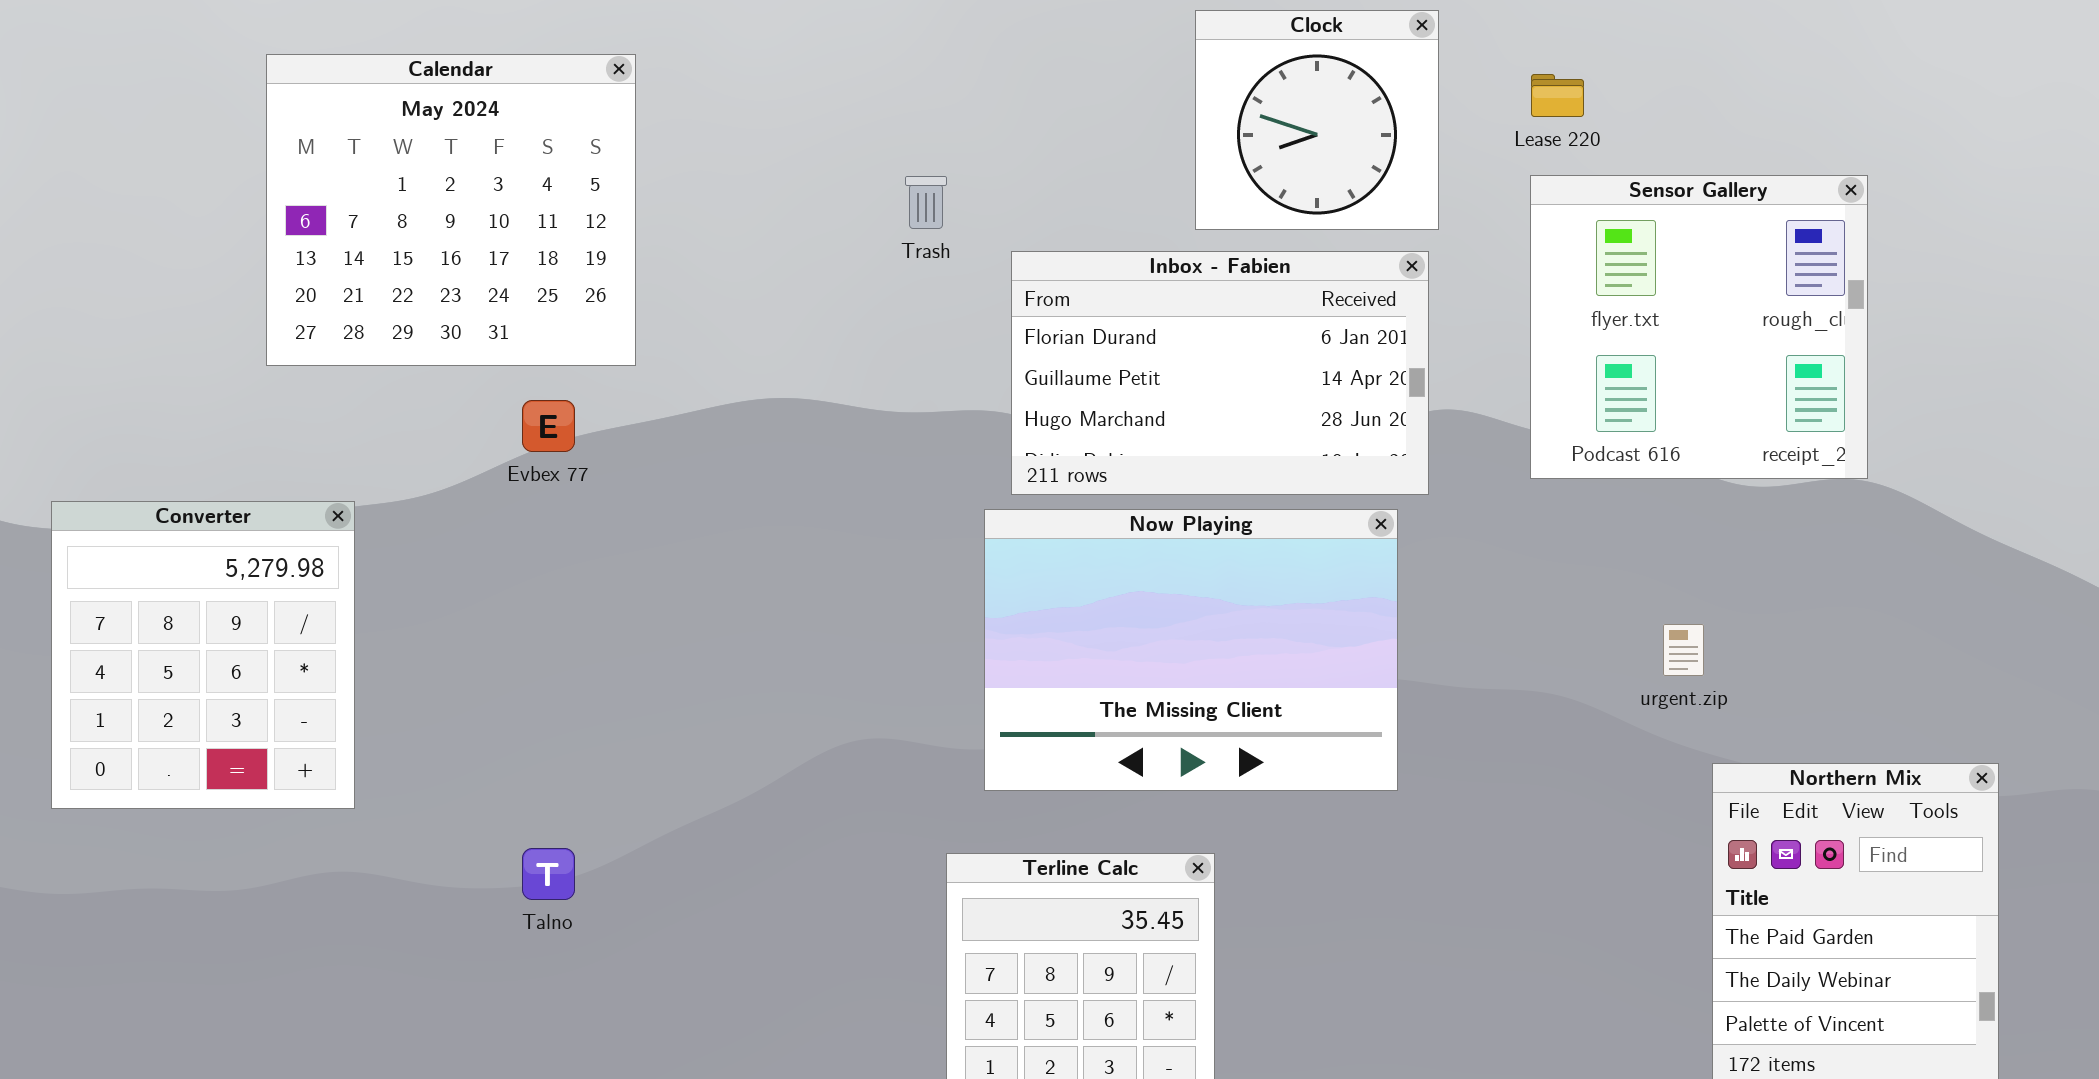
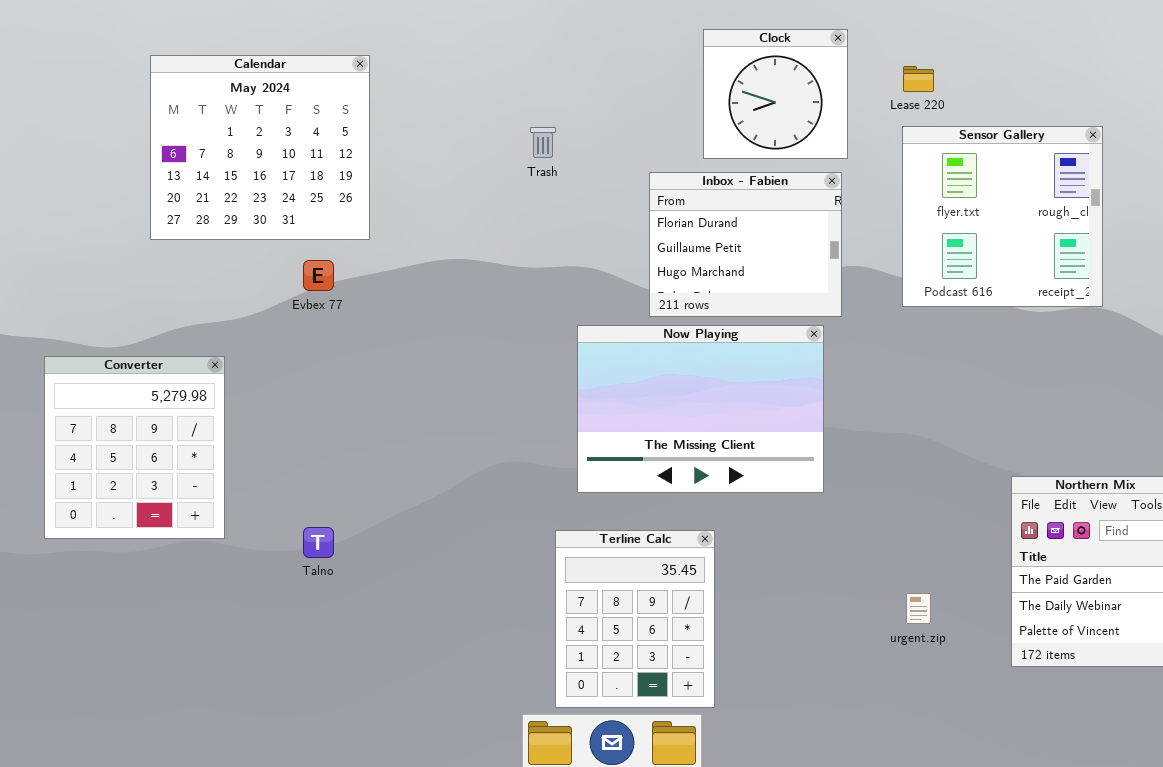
Inbox - Fabien: [1011,251,1429,495] -> [649,172,842,317], resized
Converter: [51,501,355,809] -> [44,356,225,539], moved
urgent.zip: [1663,624,1704,676] -> [906,593,931,624], moved

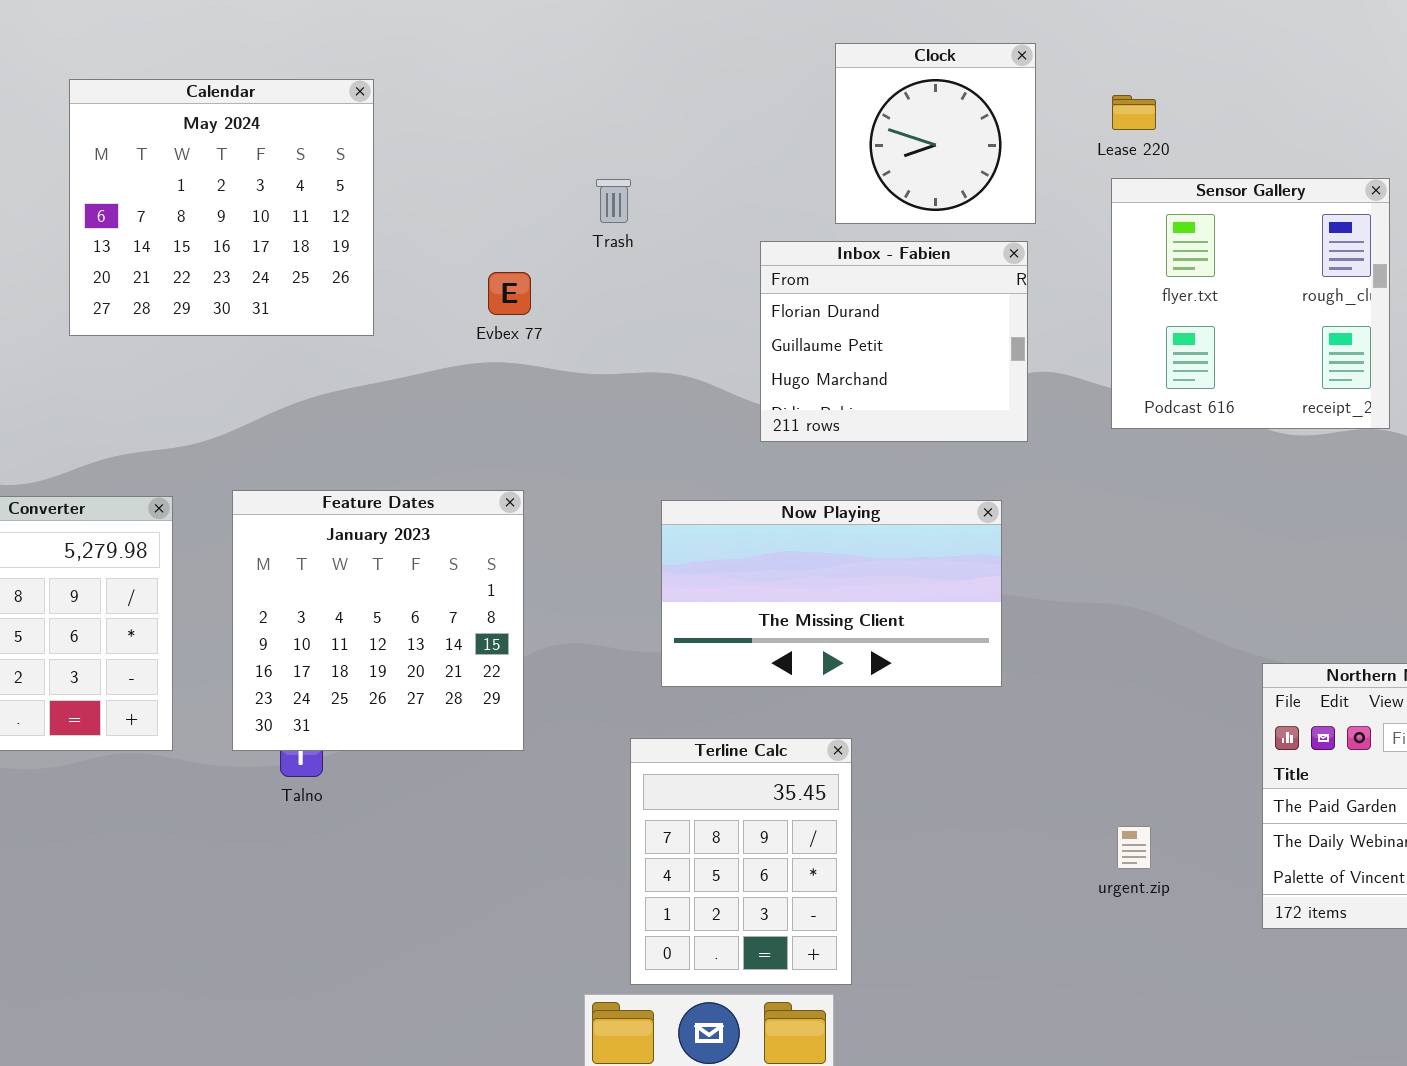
Evbex 77: [303,260,334,291] -> [488,272,531,315], moved
Now Playing: [577,325,824,493] -> [661,500,1002,687], resized
Feature Dates: none -> [232,490,524,751], opened

